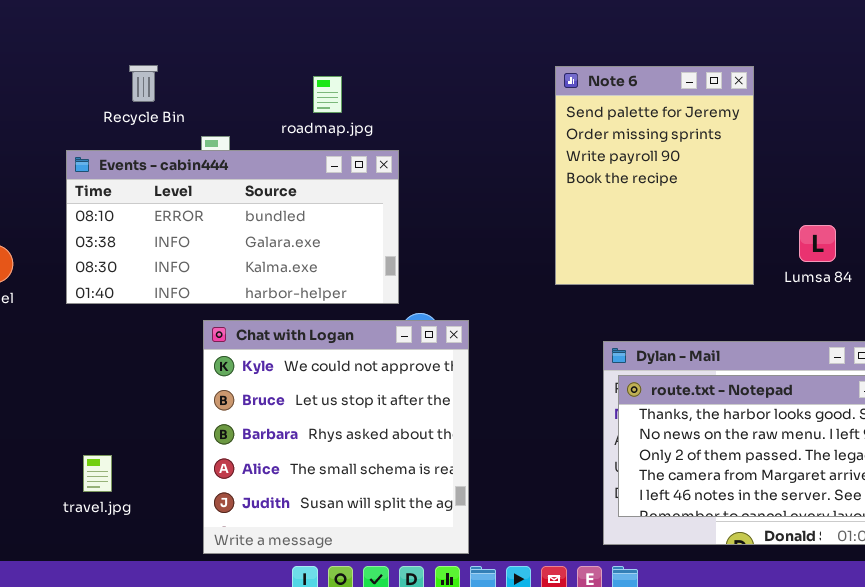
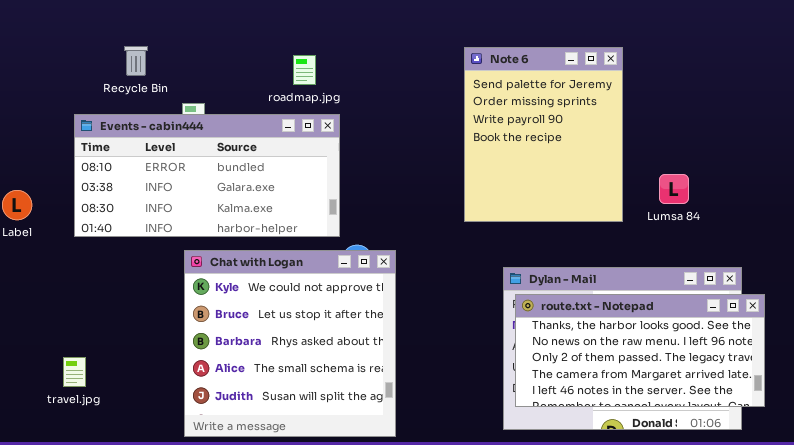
roadmap.jpg: [313,76,342,113] -> [293,55,316,85], moved
travel.jpg: [83,455,112,492] -> [63,357,86,387], moved

